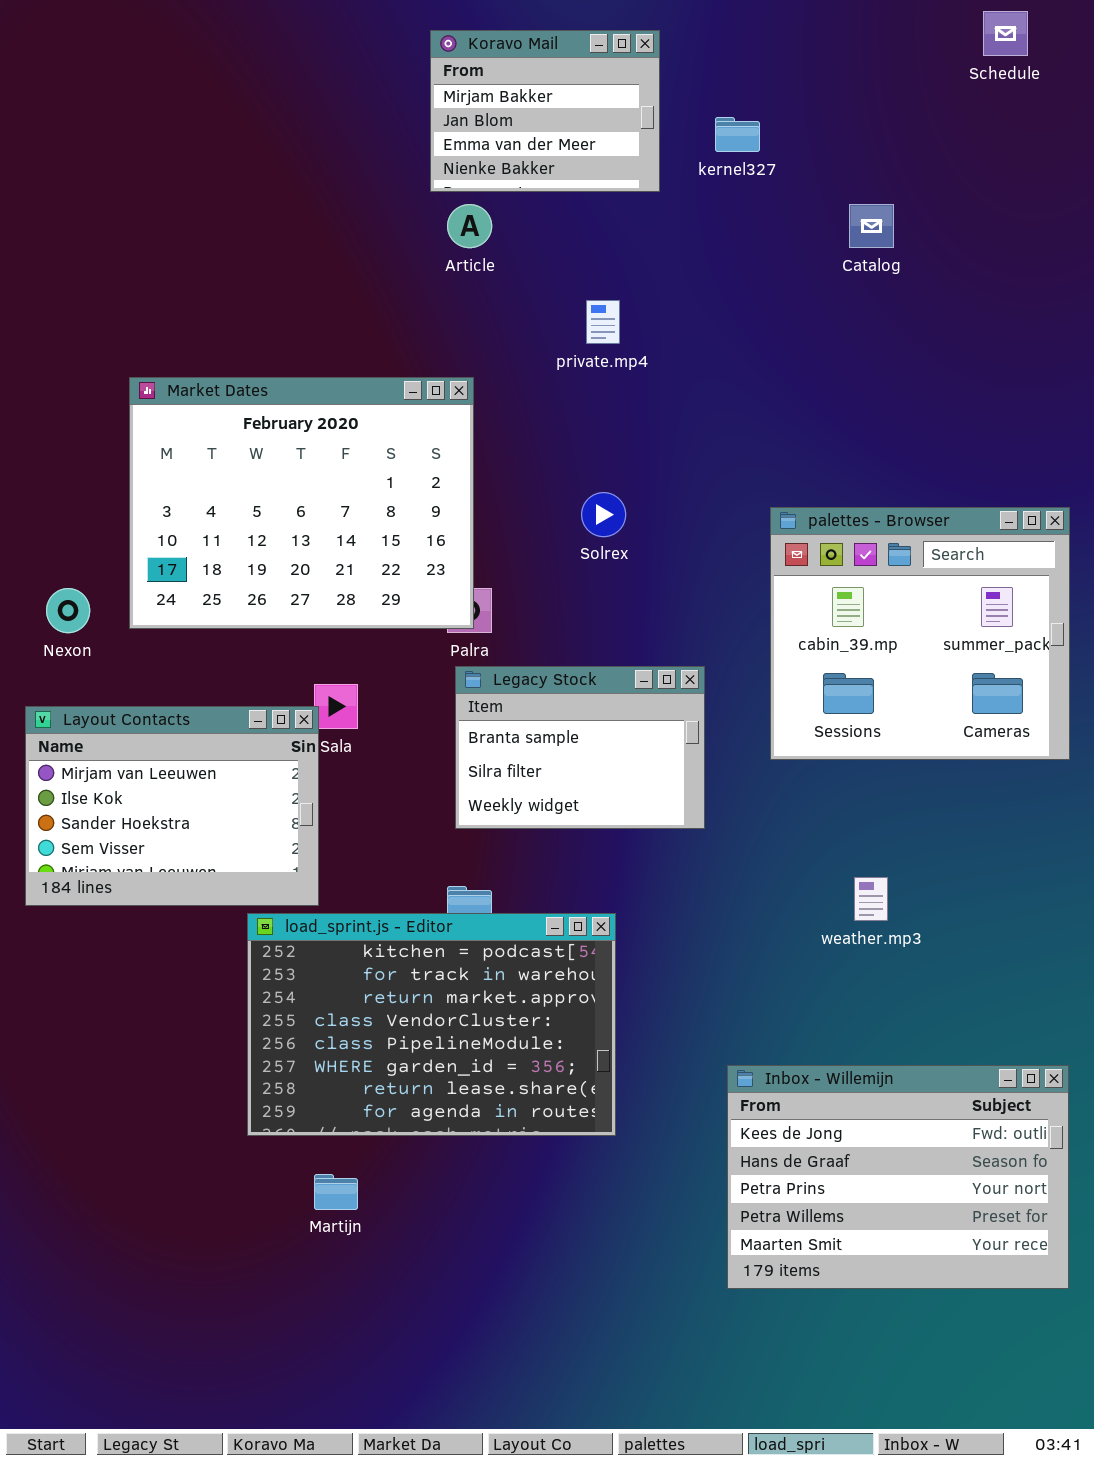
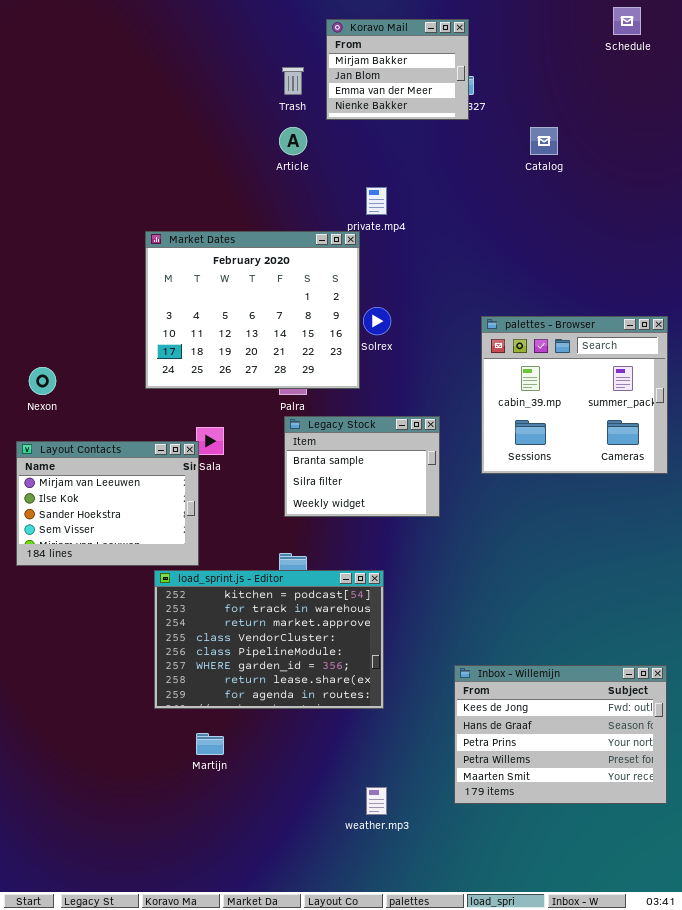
Koravo Mail: [430,30,660,192] -> [326,19,469,120], moved
Market Dates: [129,377,474,629] -> [145,231,360,389], moved
weather.mp3: [854,877,888,921] -> [366,787,387,815], moved

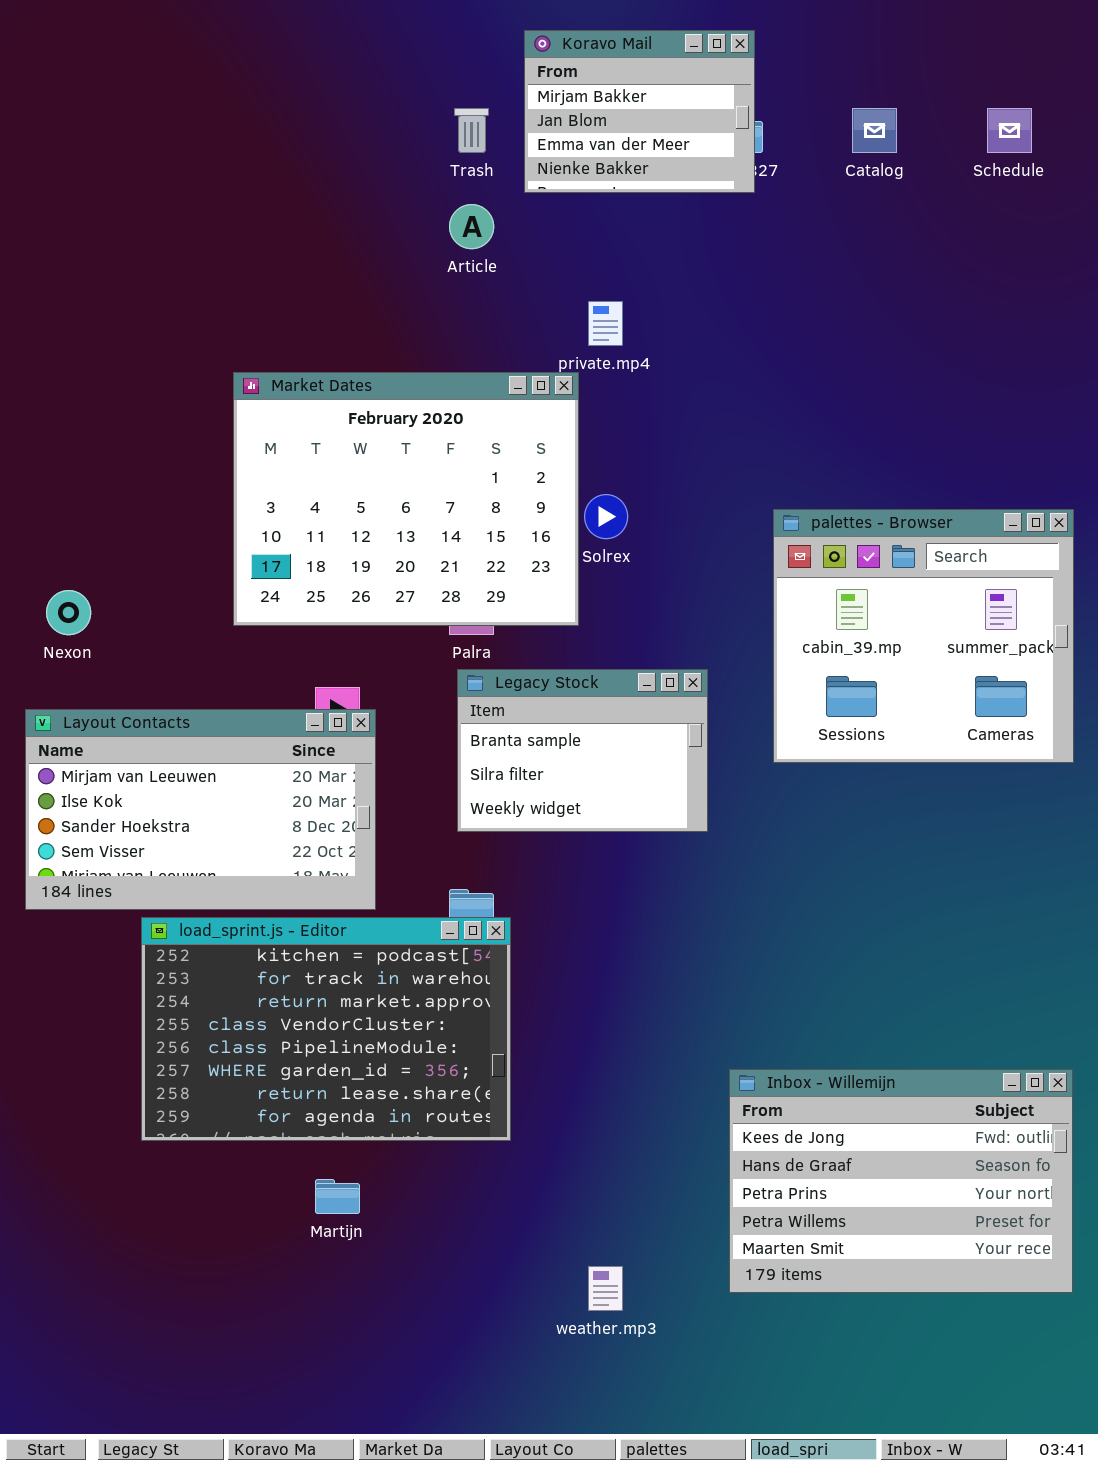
Schedule: [613,7,641,35] -> [987,108,1032,153], moved
Catalog: [530,127,558,155] -> [852,108,897,153], moved
Layout Contacts: [16,441,199,566] -> [25,709,376,910], resized
load_sprint.js - Editor: [154,570,384,709] -> [141,917,511,1141], moved

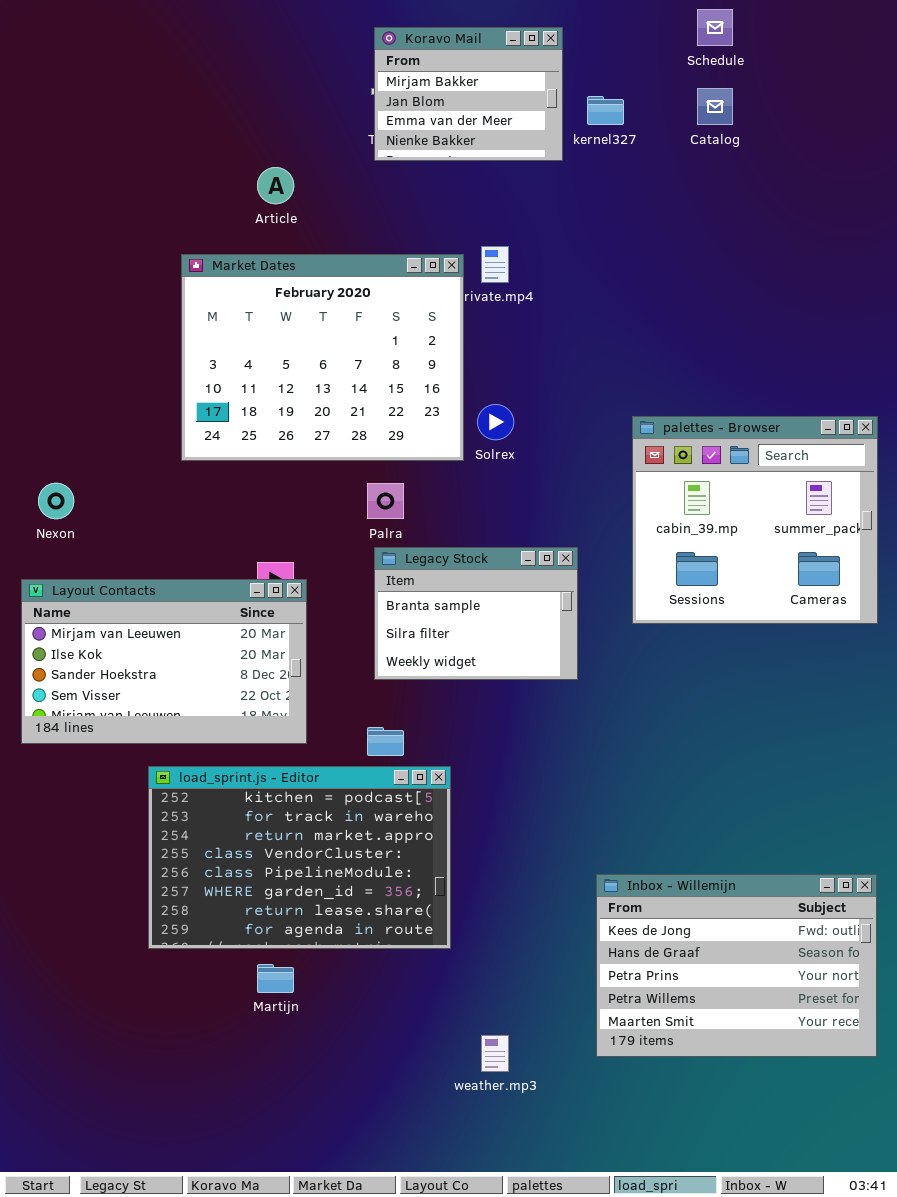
Koravo Mail: [524,30,755,193] -> [374,27,563,161], moved
Schedule: [987,108,1032,153] -> [697,9,733,46], moved
Article: [449,204,494,249] -> [257,167,294,204], moved
Market Dates: [233,372,579,626] -> [181,254,464,461], moved
load_sprint.js - Editor: [141,917,511,1141] -> [148,766,451,949], moved

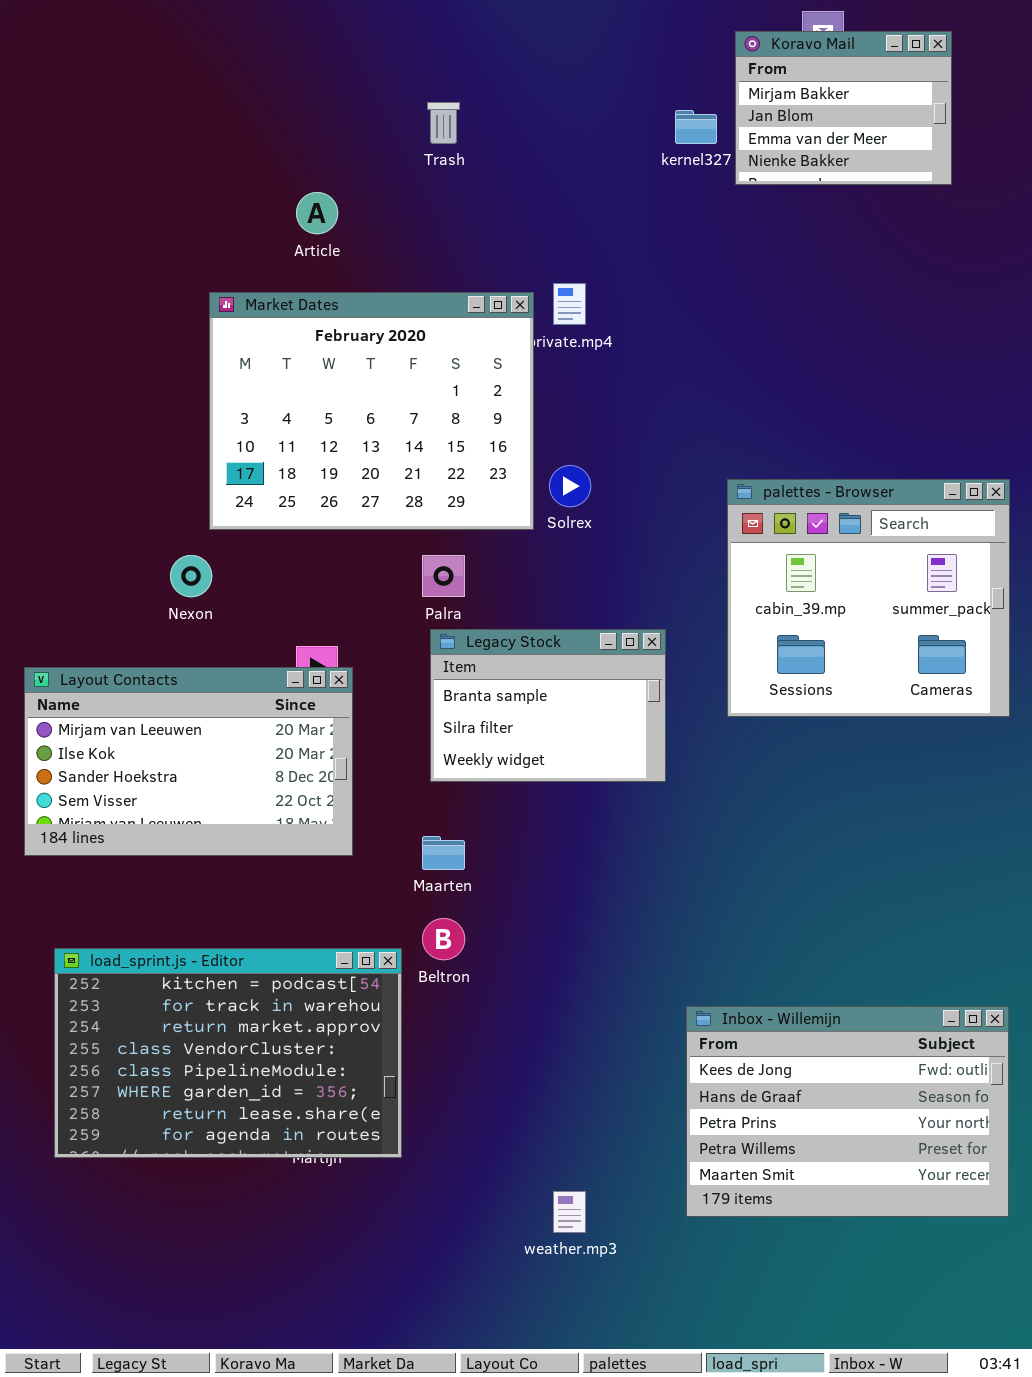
Koravo Mail: [374,27,563,161] -> [735,31,952,185], moved
Nexon: [38,483,74,519] -> [170,555,212,597], moved
load_sprint.js - Editor: [148,766,451,949] -> [54,948,402,1158], moved

